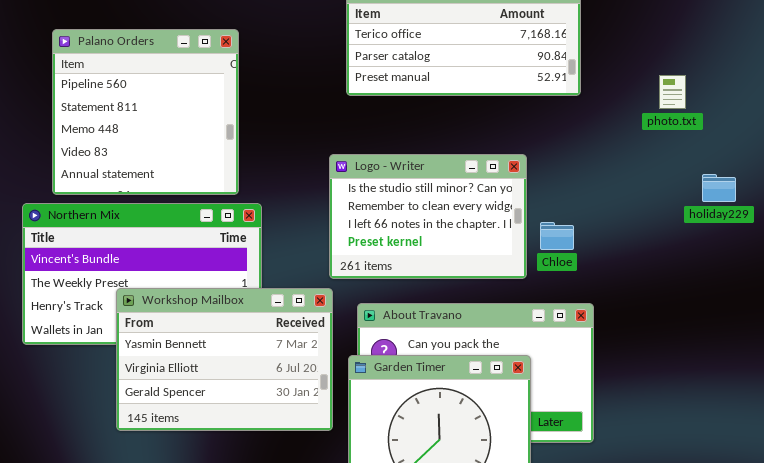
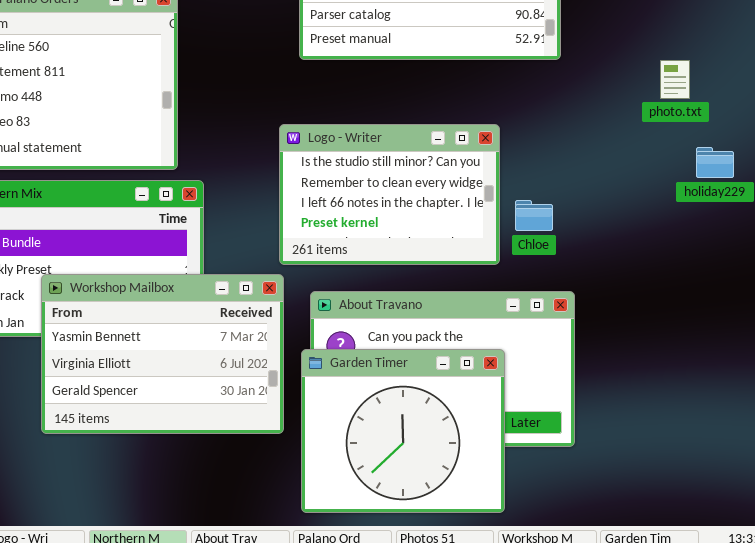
photo.txt: [659,75,686,109] -> [660,60,690,99], moved

